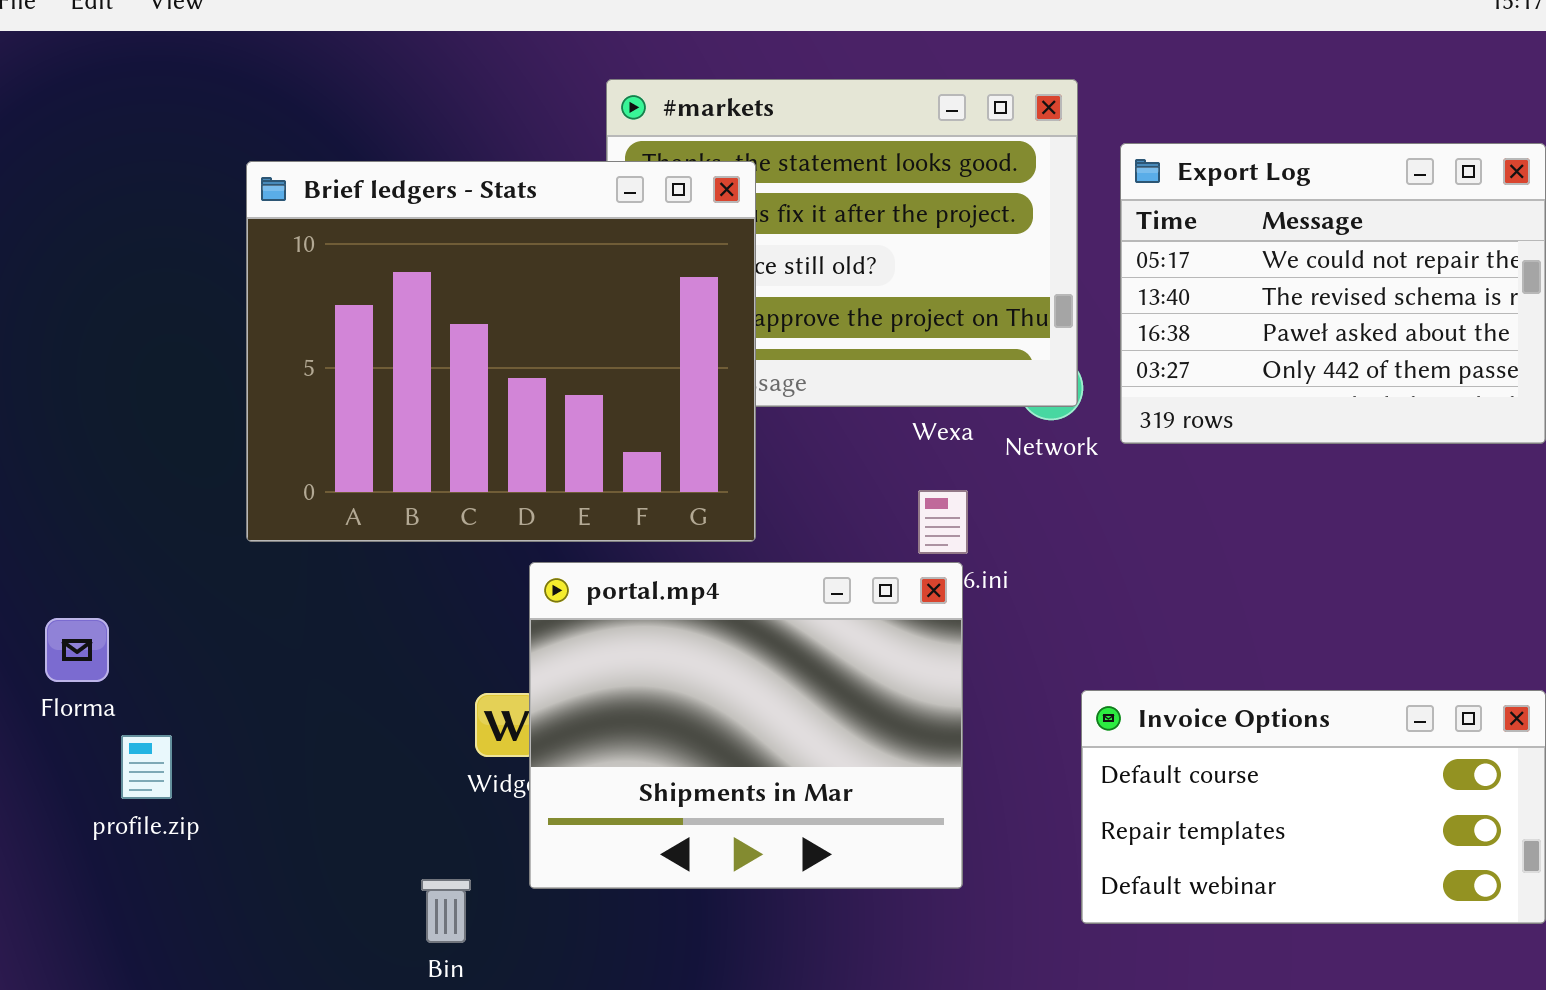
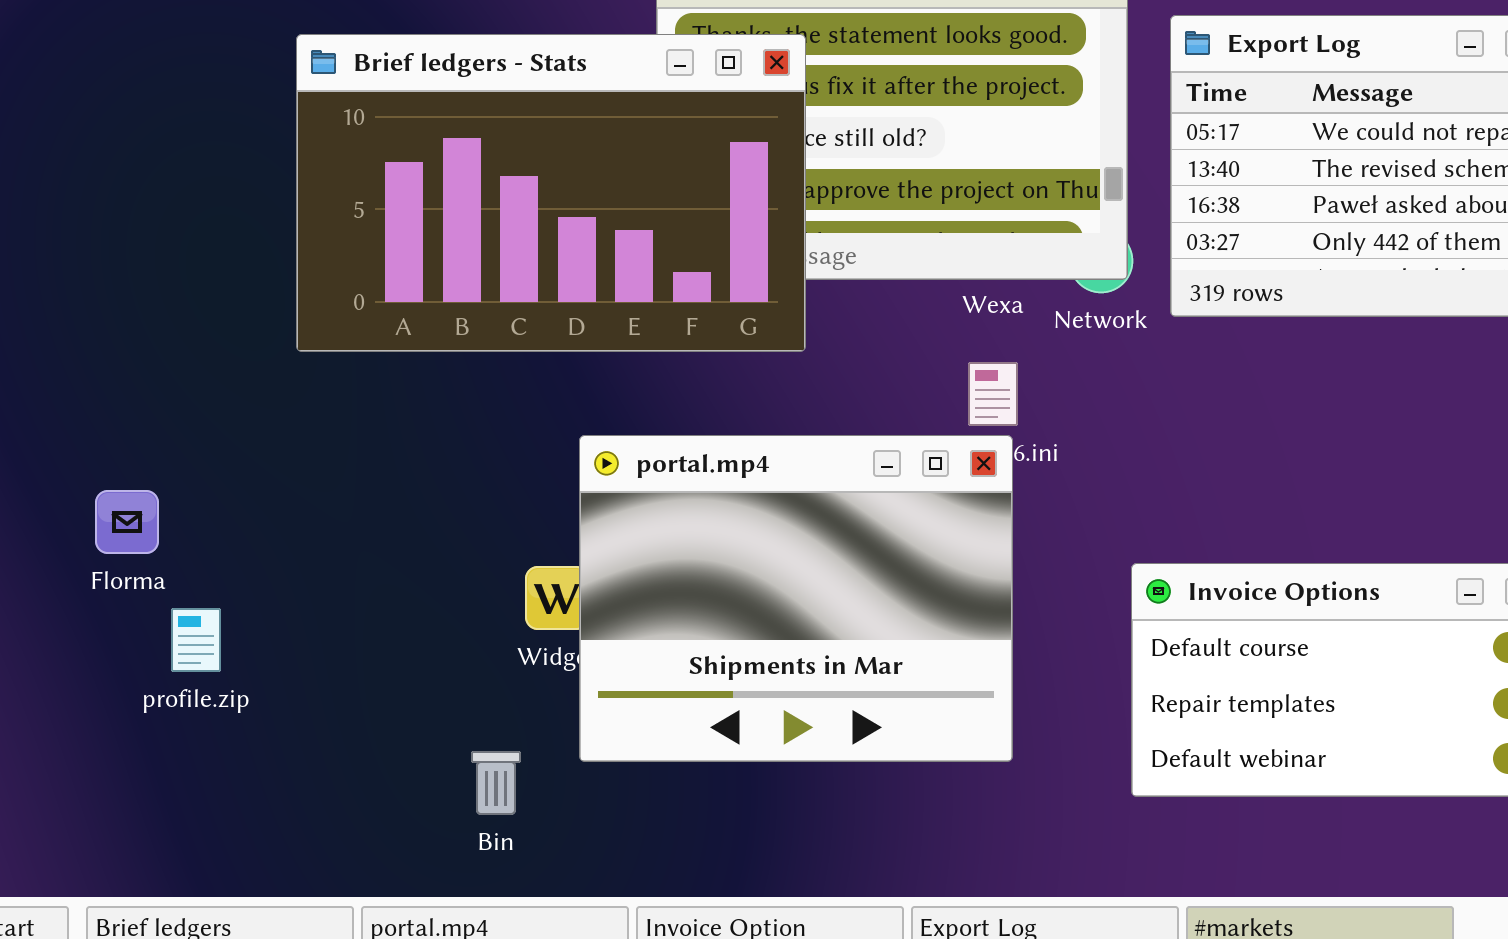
Brief ledgers - Stats: [246,161,756,542] -> [296,34,806,352], resized

